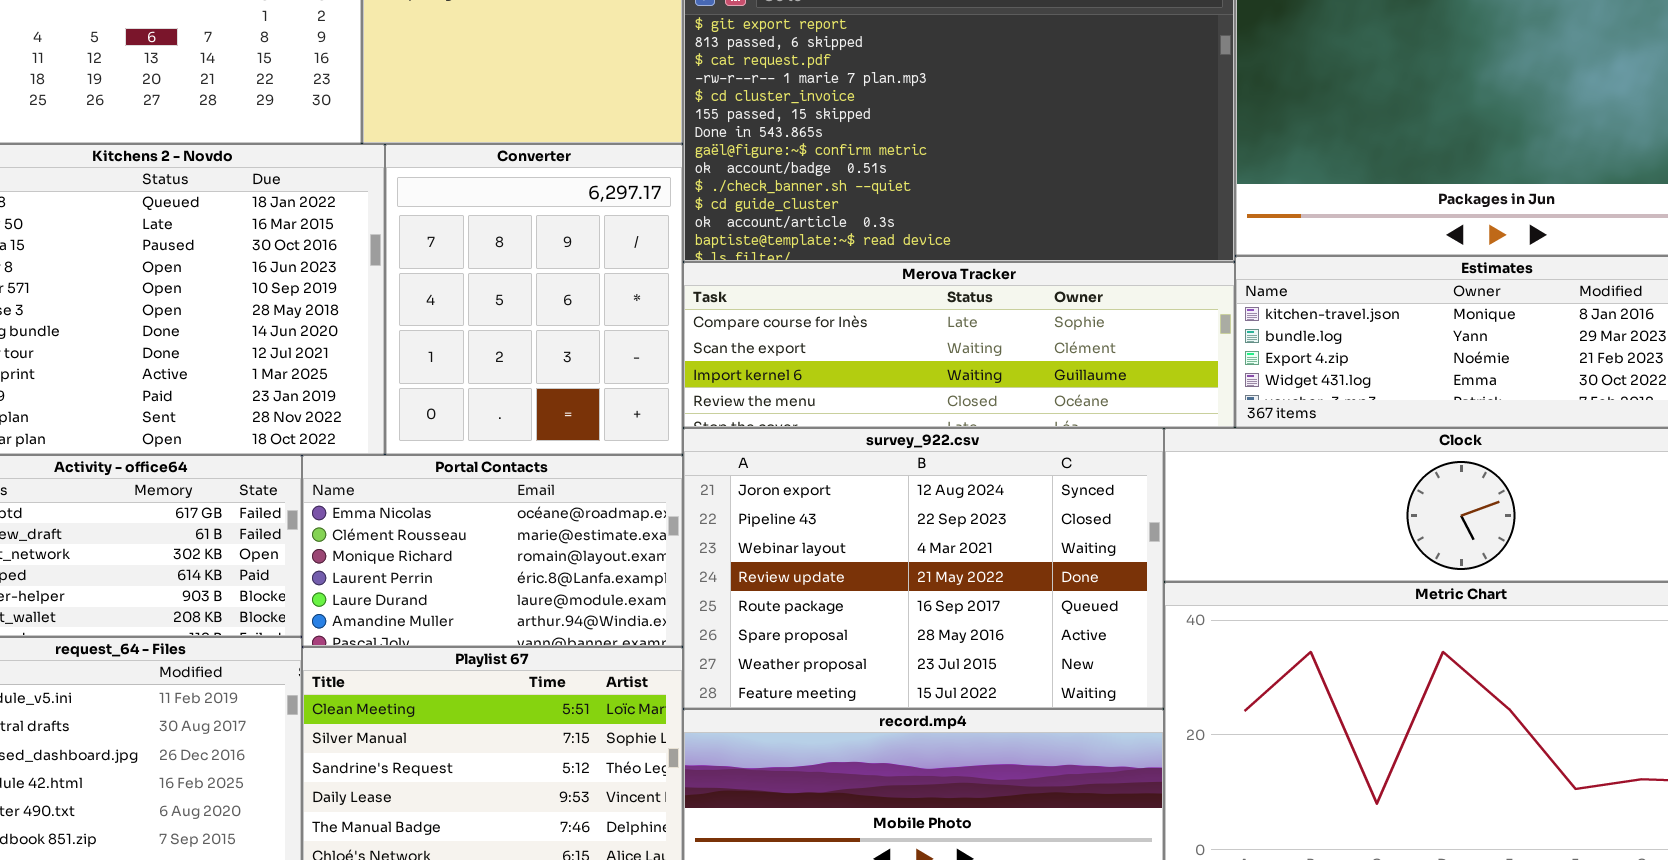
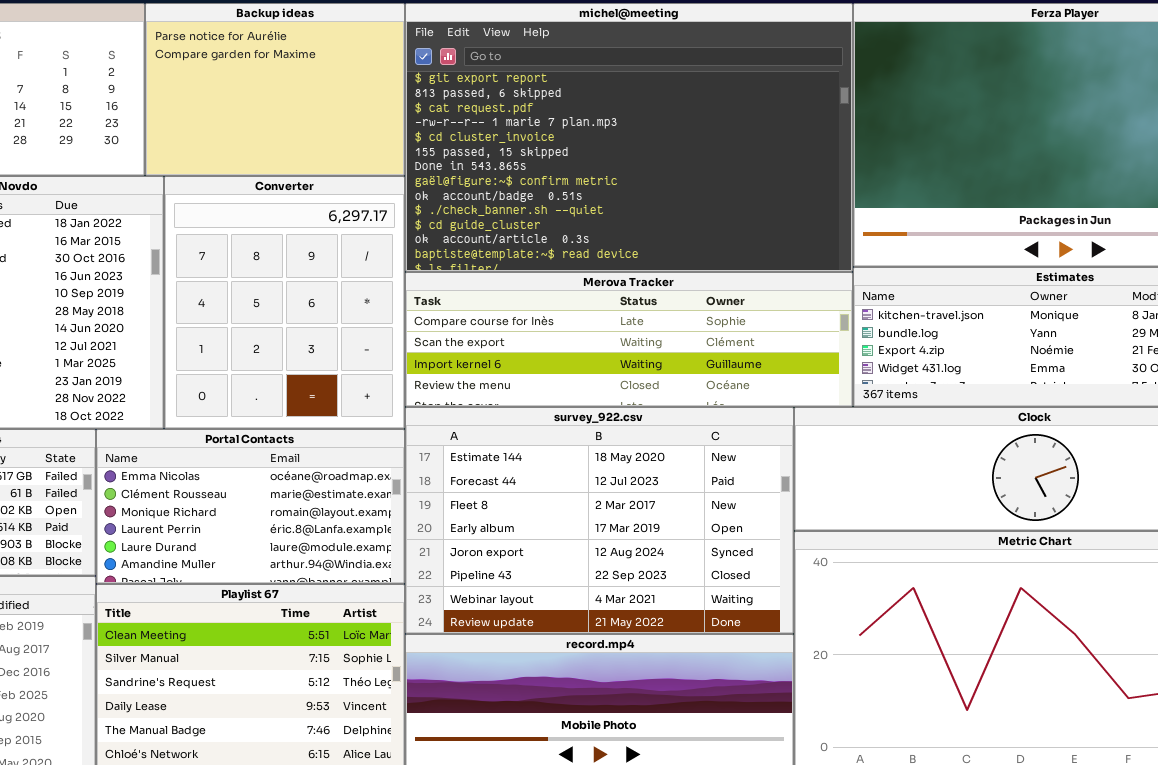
survey_922.csv: [683,428,1164,709] -> [405,407,794,634], scrolled up 4 rows

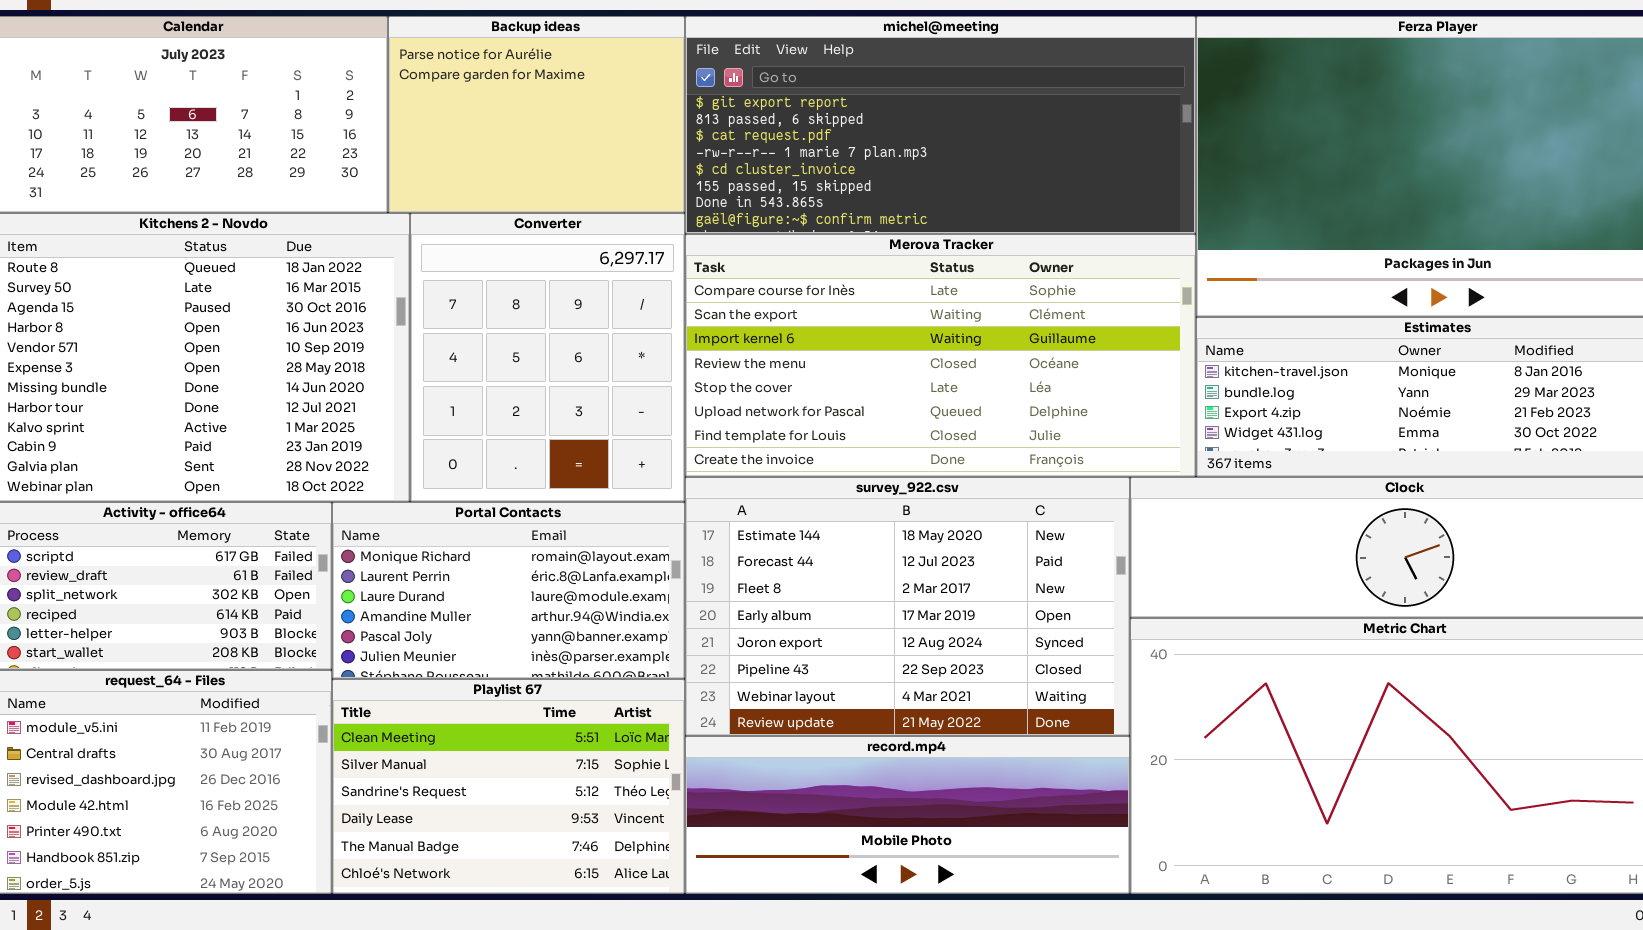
michel@meeting: [405,3,853,272] -> [685,16,1196,234], resized
Merova Tracker: [405,272,853,407] -> [685,234,1196,477], resized
Portal Contacts: [96,429,405,584] -> [332,502,685,679], scrolled down 2 rows

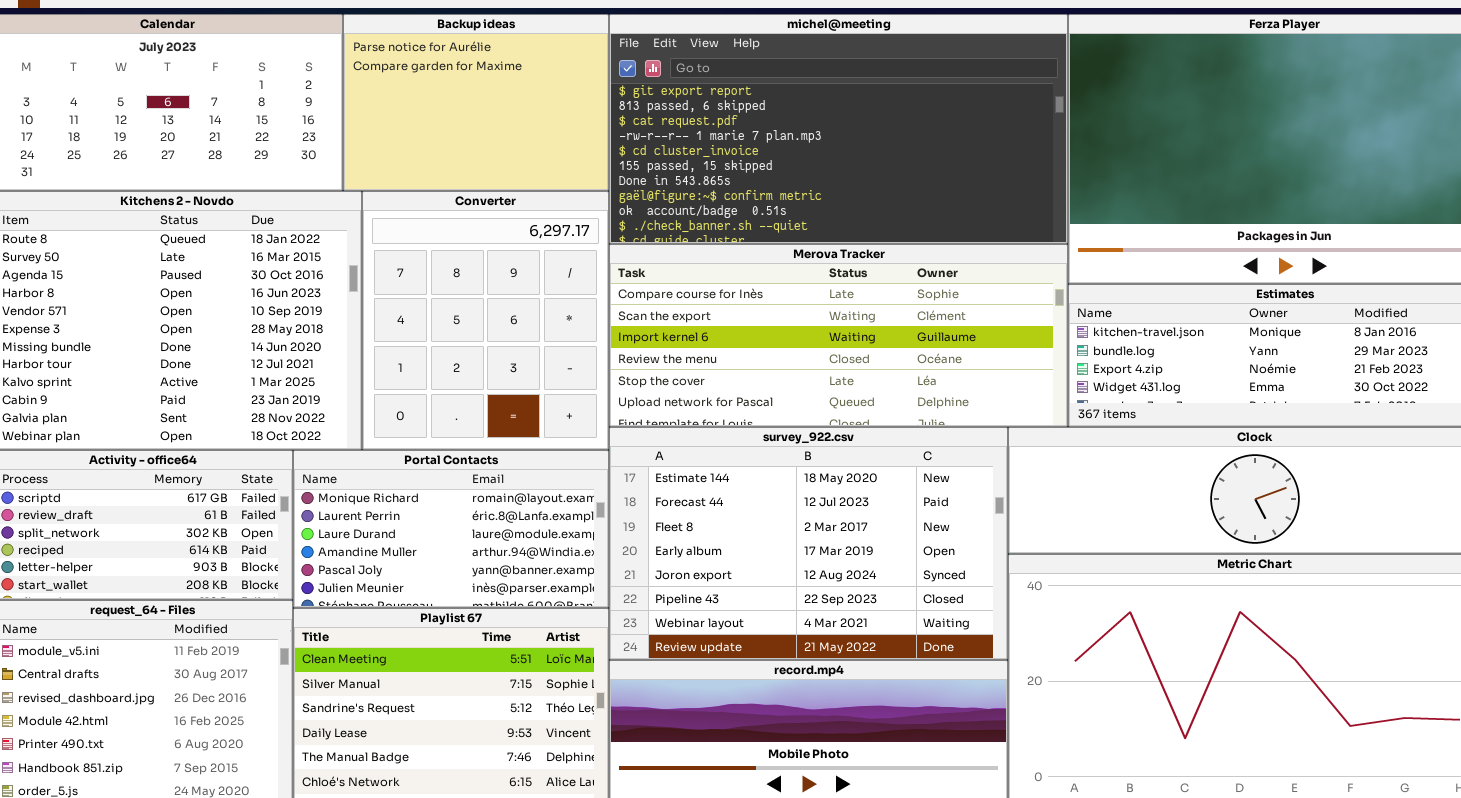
michel@meeting: [685,16,1196,234] -> [609,14,1068,244], resized
Merova Tracker: [685,234,1196,477] -> [609,244,1068,427], resized

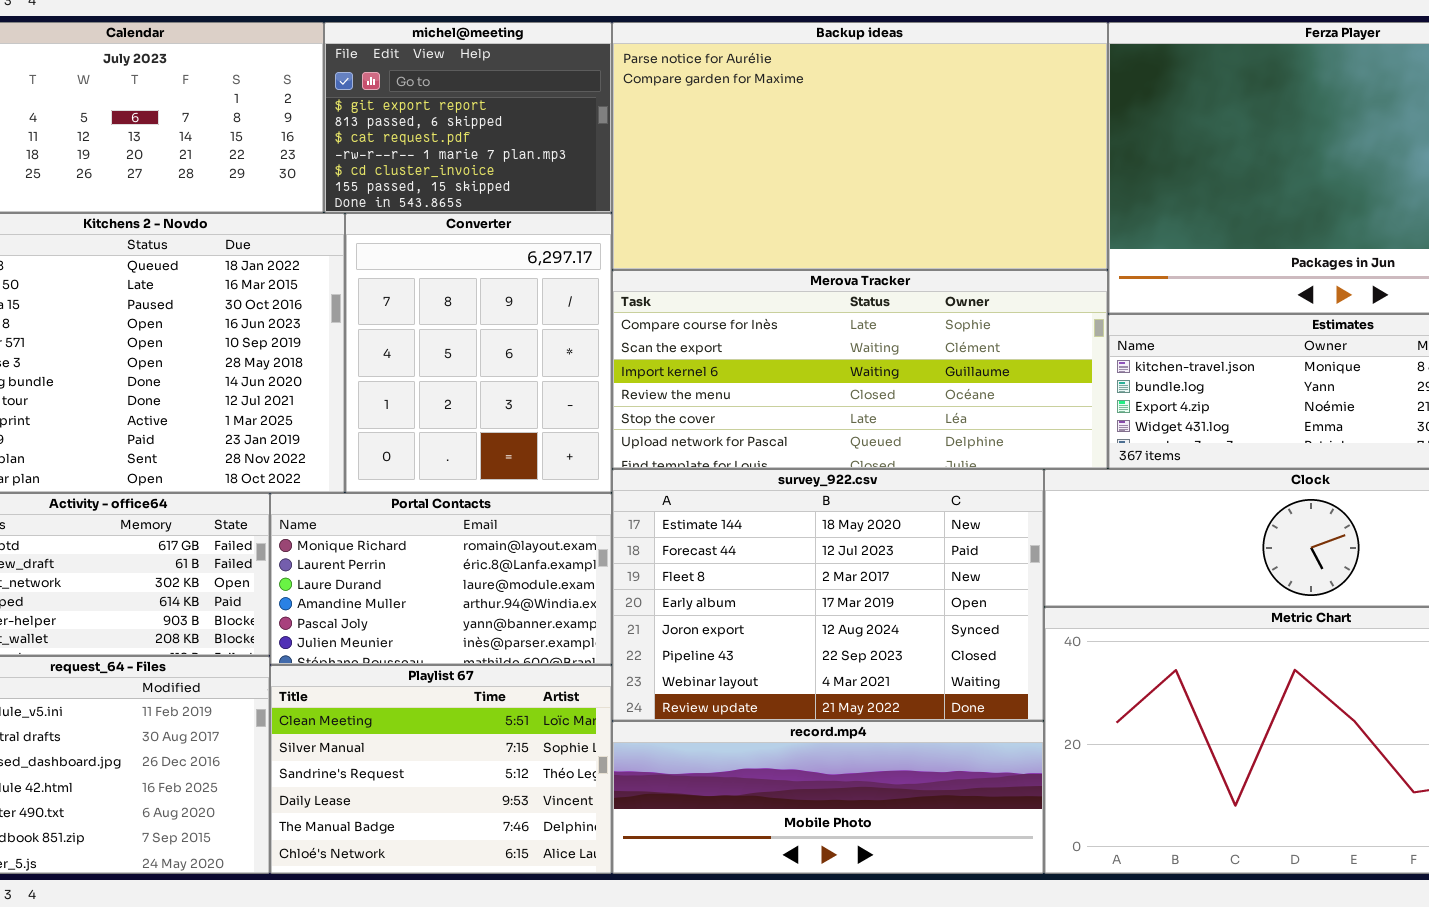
Backup ideas: [343,14,609,191] -> [612,22,1108,270], moved, resized
michel@meeting: [609,14,1068,244] -> [324,22,612,213], moved, resized

